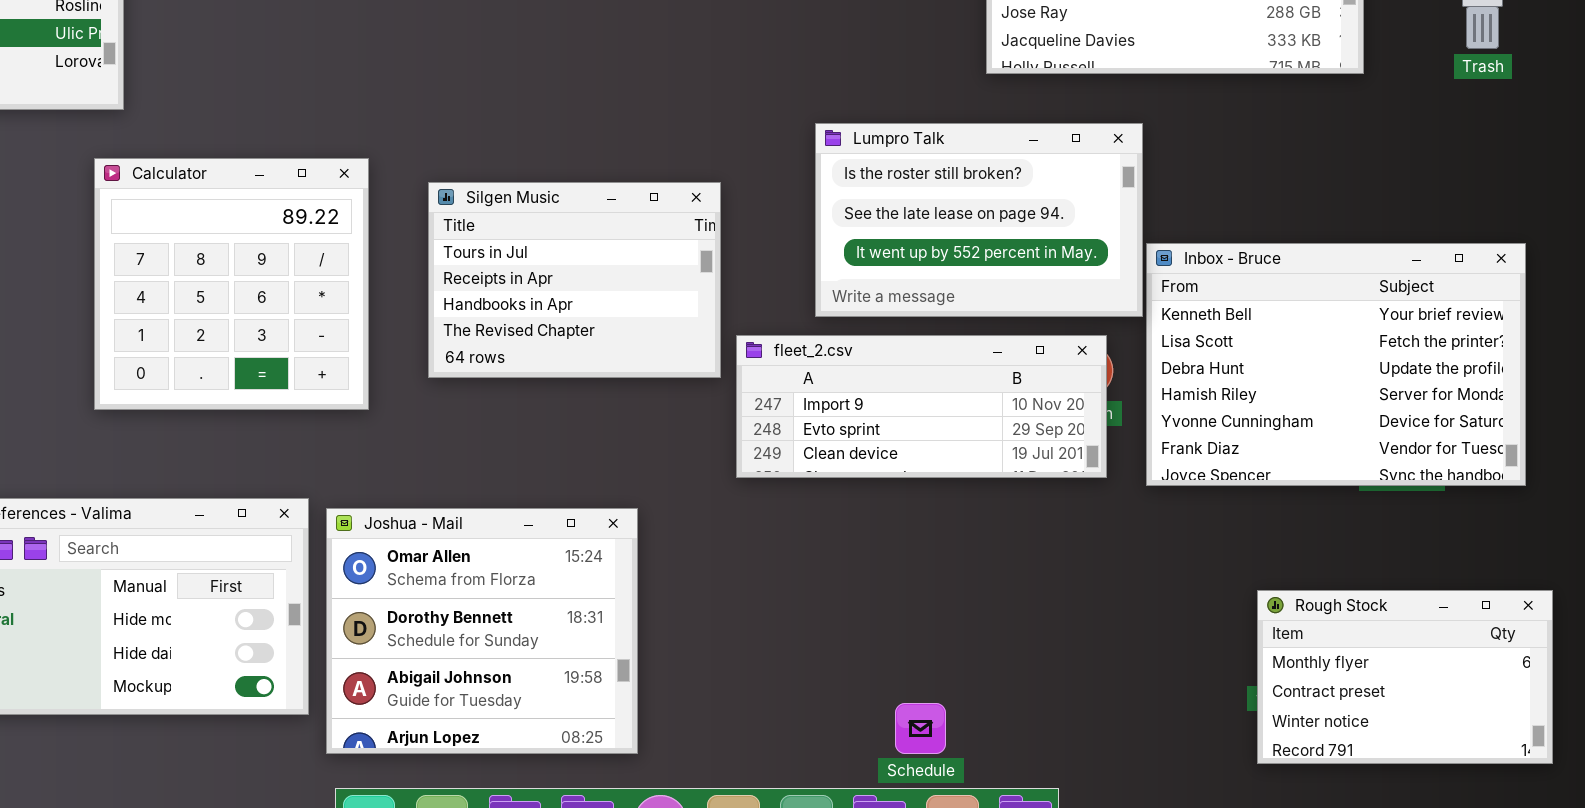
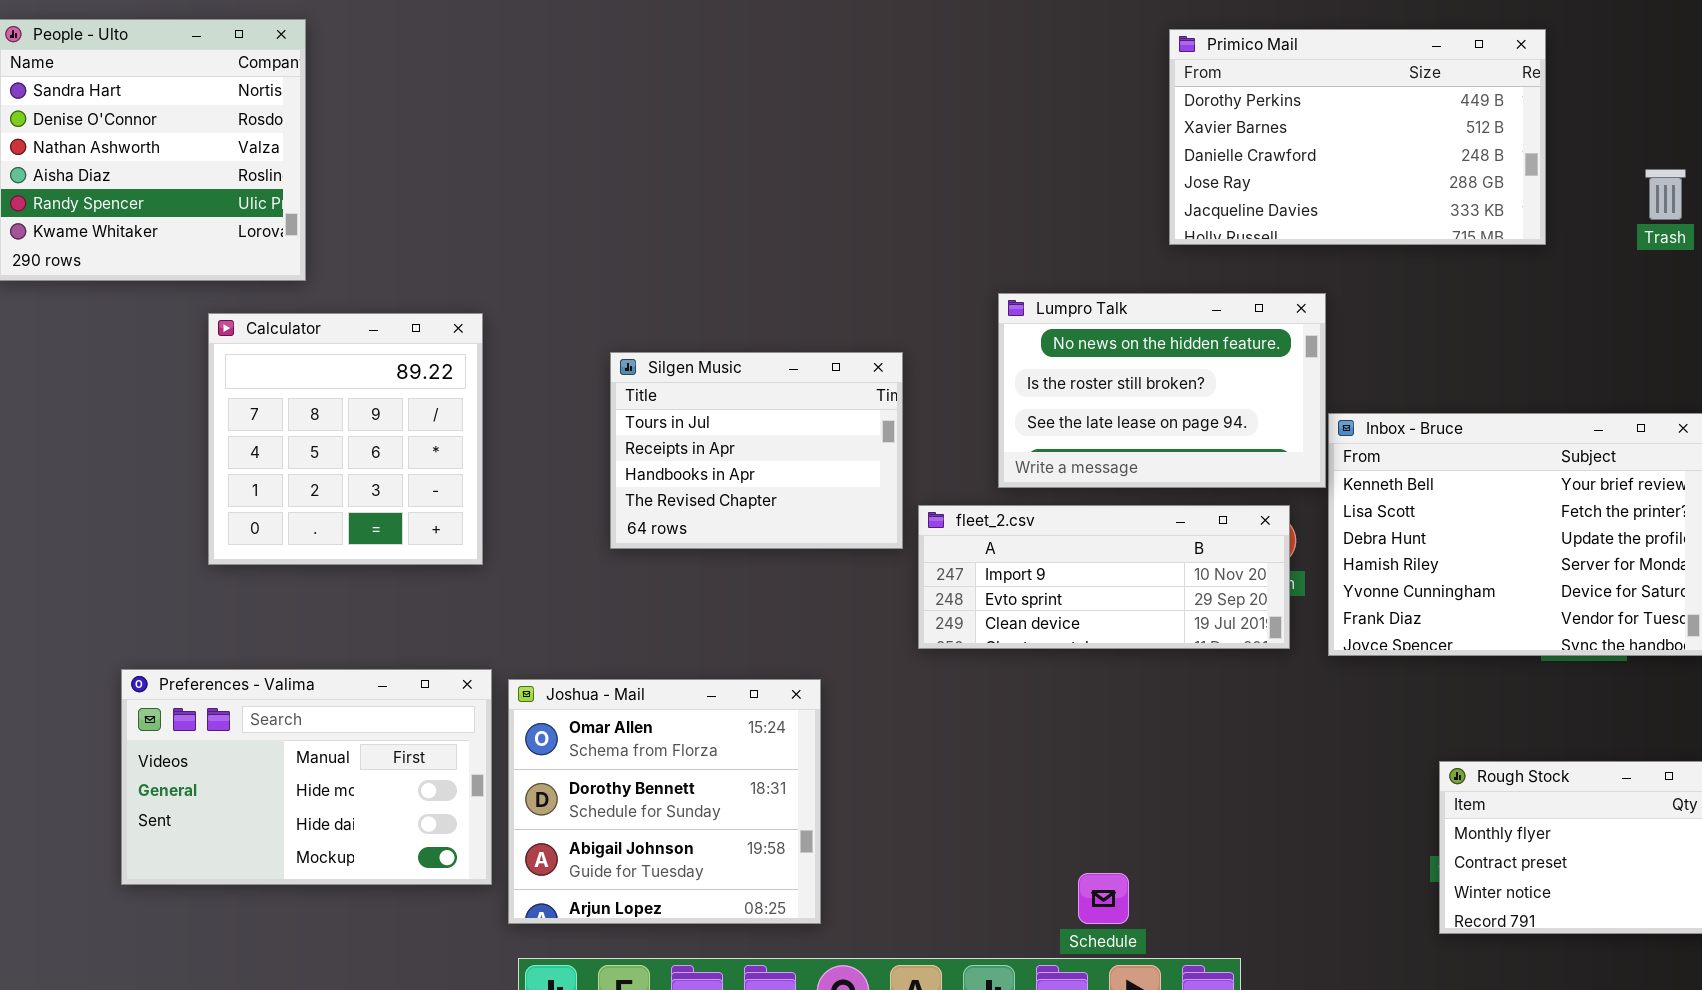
Lumpro Talk: [815,123,1143,317] -> [998,293,1326,488], scrolled up 1 row
Calculator: [94,158,369,410] -> [208,313,483,565], moved

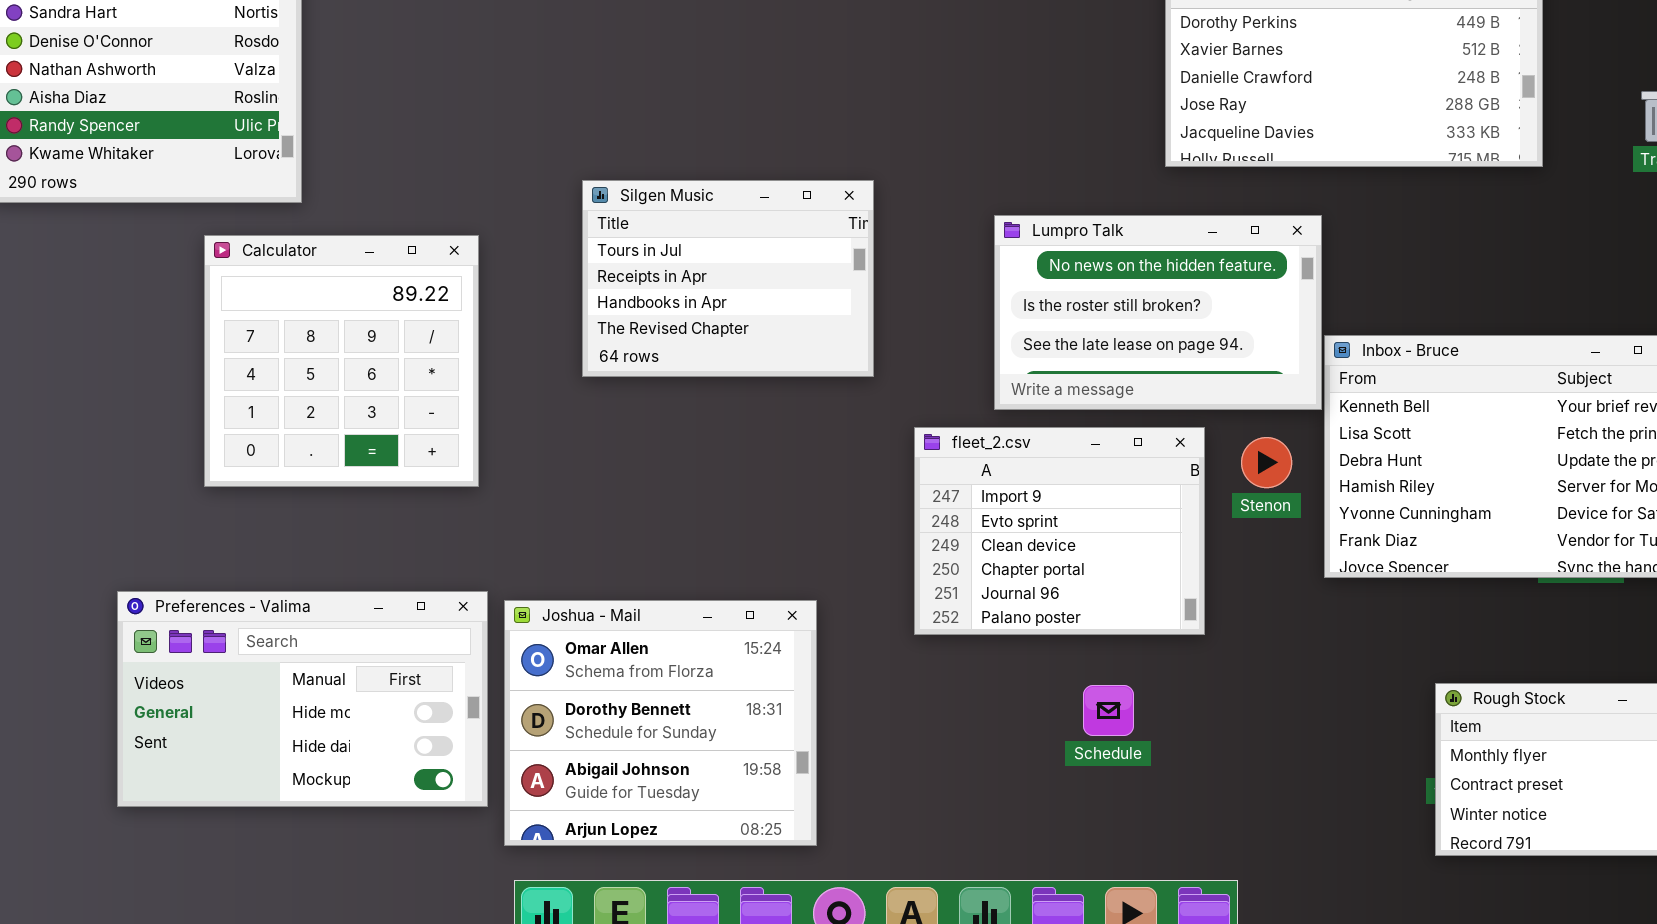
Silgen Music: [610,352,903,549] -> [582,180,874,377], moved
fleet_2.csv: [918,505,1290,649] -> [914,427,1205,635], resized
Schedule: [1078,873,1129,924] -> [1083,685,1134,736], moved

